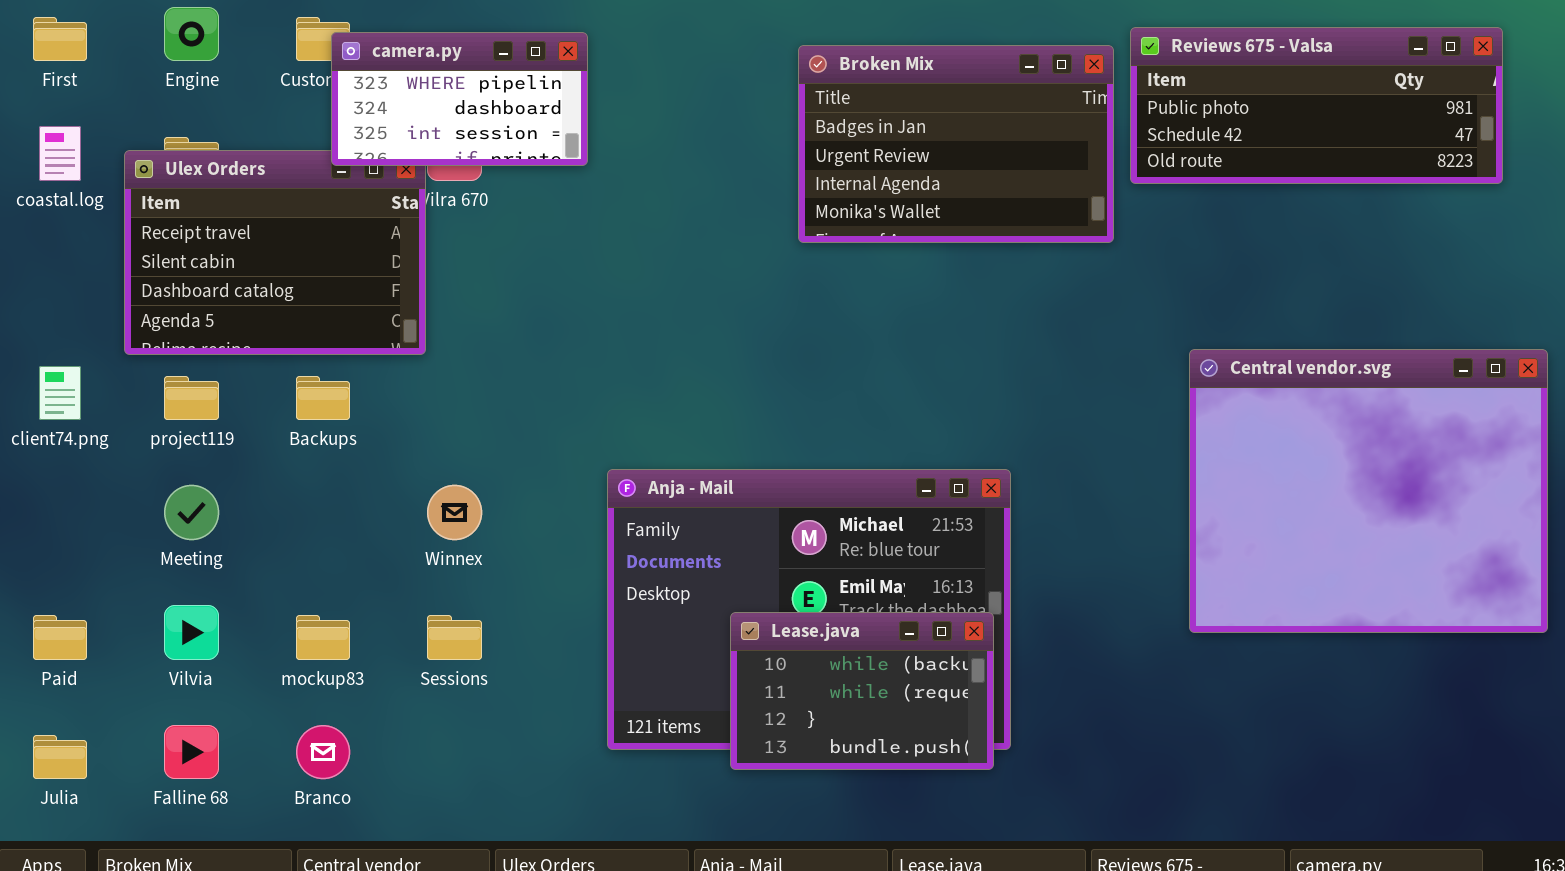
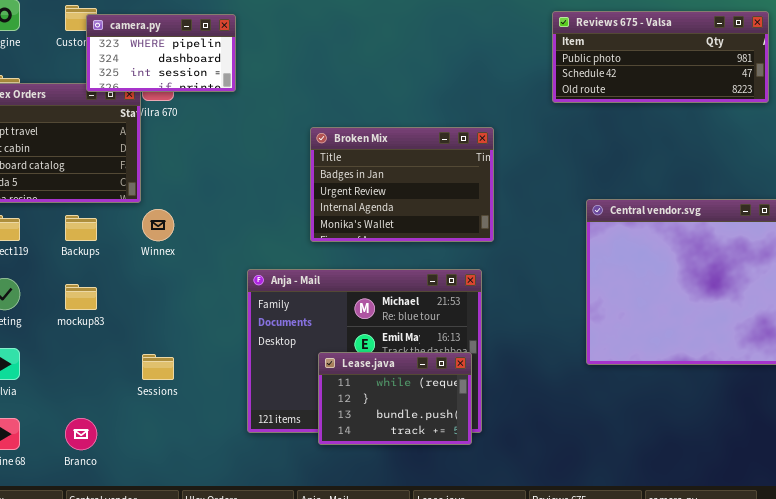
Broken Mix: [798,45,1114,243] -> [310,127,494,242], moved
Winnex: [427,485,482,540] -> [142,209,174,241], moved
Lease.java: [730,612,994,770] -> [318,352,472,445], scrolled down 1 row
mockup83: [296,615,350,660] -> [65,284,97,310], moved

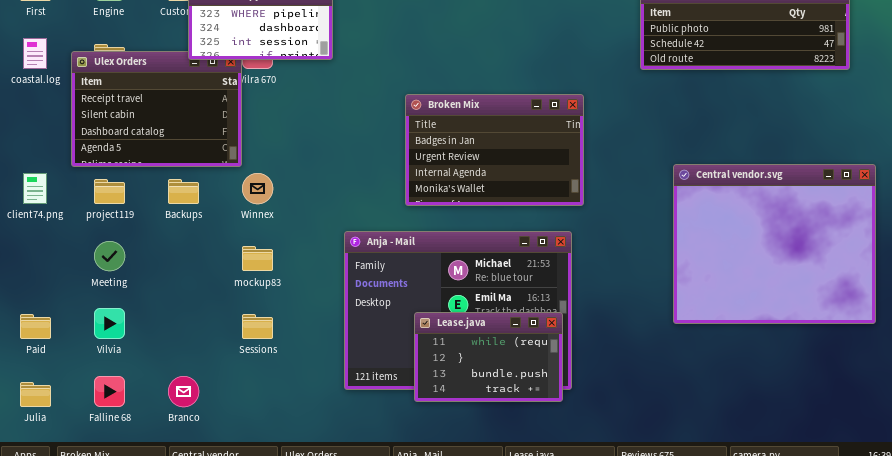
mockup83: [65,284,97,310] -> [242,246,273,271], moved

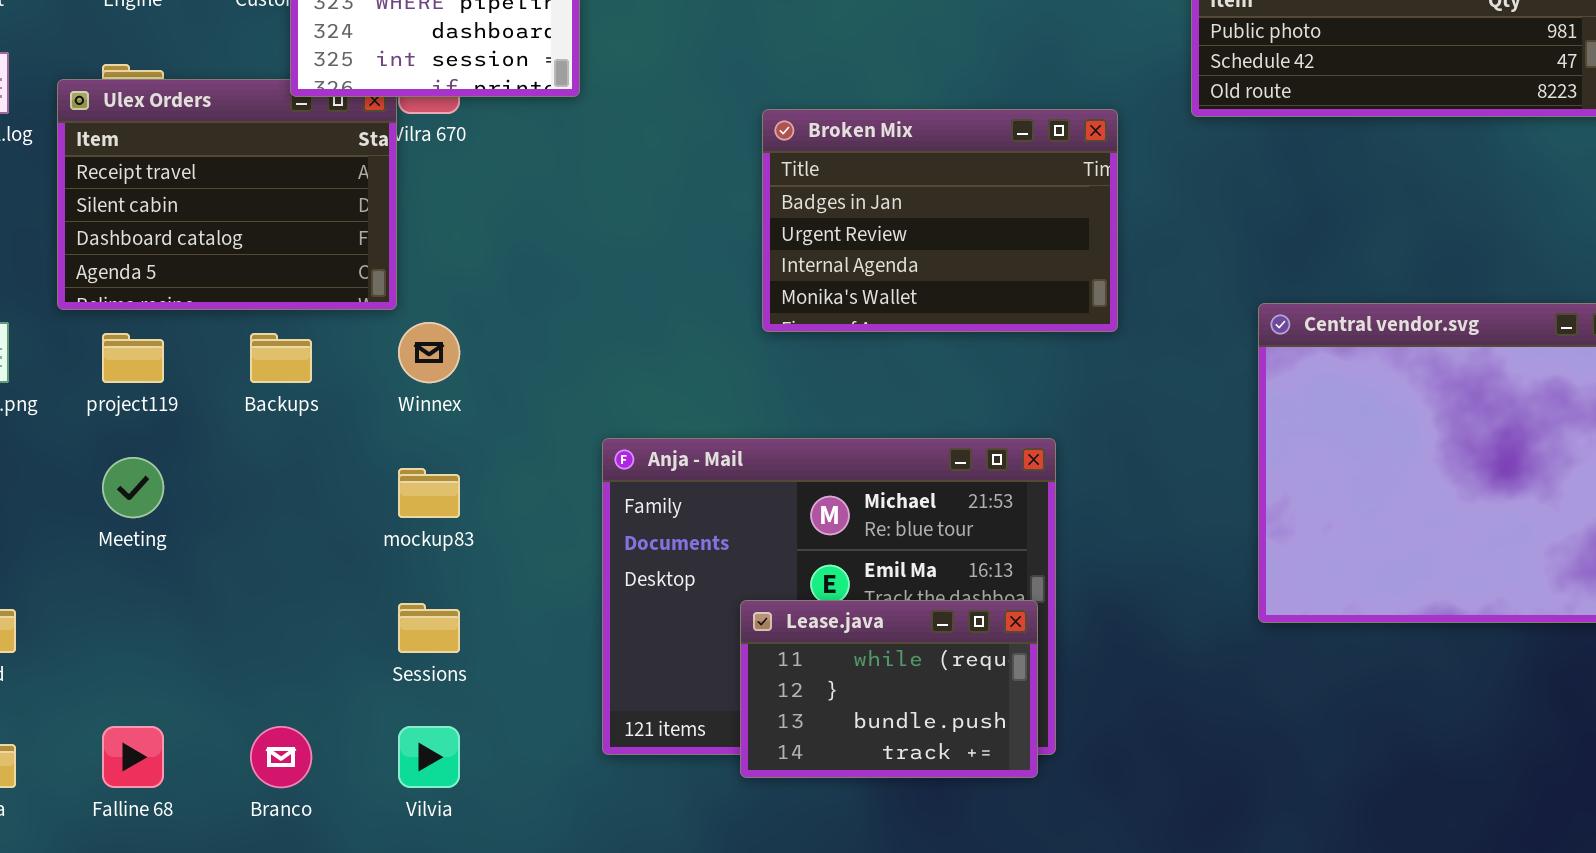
Broken Mix: [405,94,584,206] -> [762,109,1118,332], moved
Vilvia: [94,308,125,339] -> [398,726,460,788], moved

